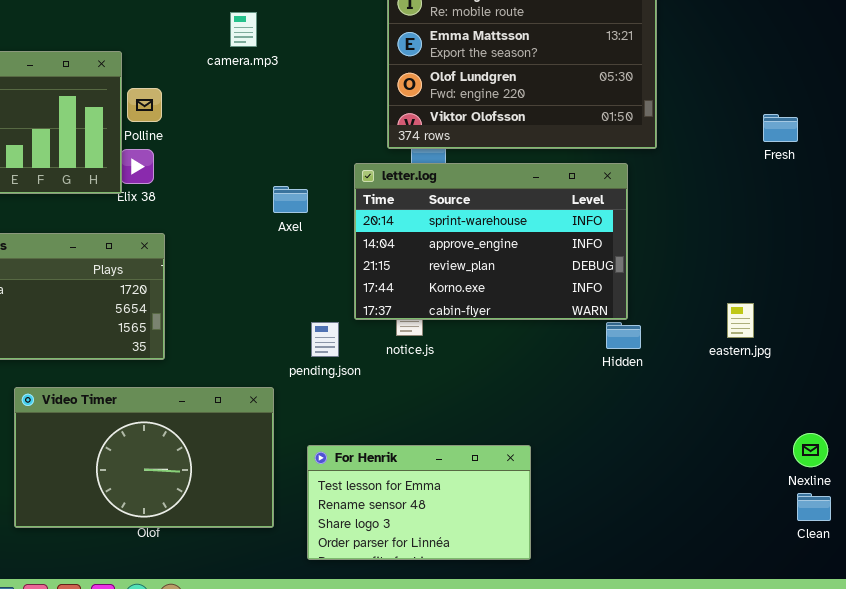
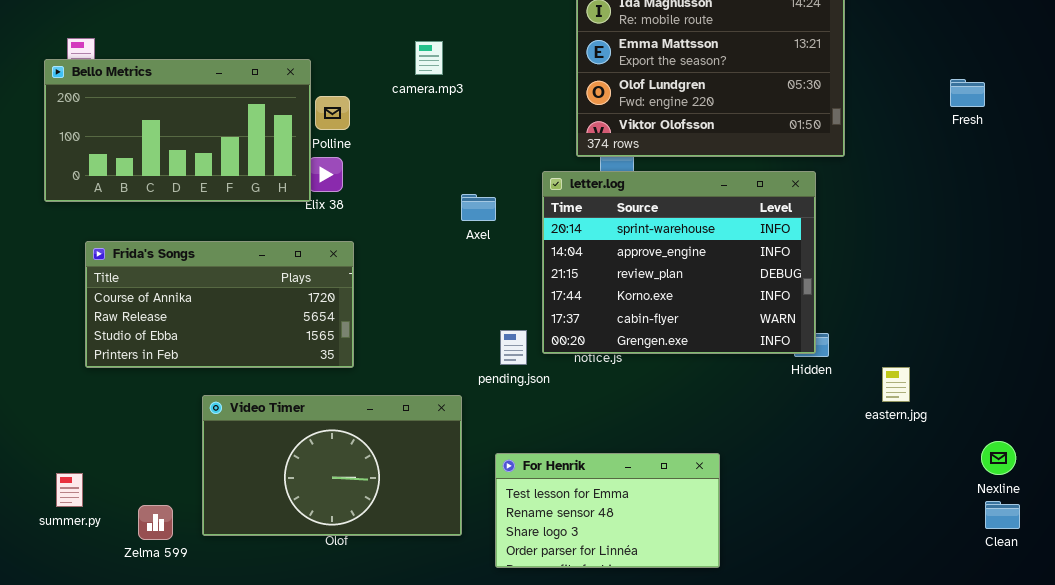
camera.mp3: [230,12,257,47] -> [415,41,443,75], moved
Fresh: [763,114,798,142] -> [950,79,985,107], moved
letter.log: [354,163,628,320] -> [542,171,816,354], resized
eastern.jpg: [727,303,754,338] -> [882,367,910,402], moved

